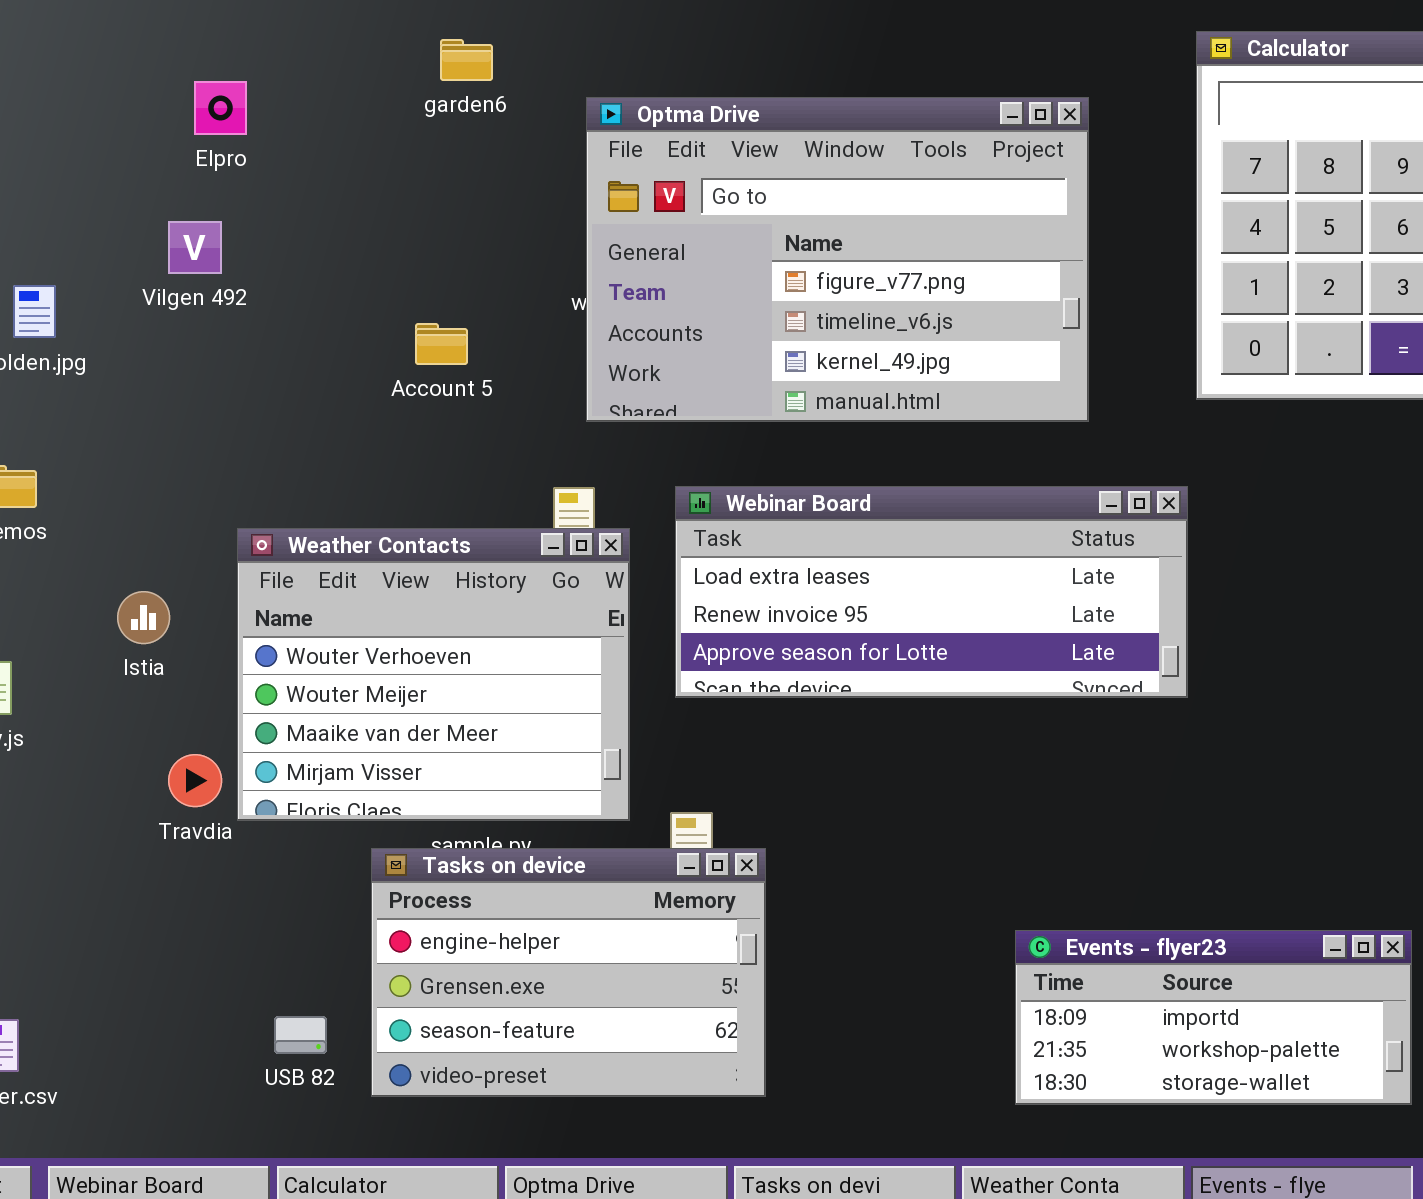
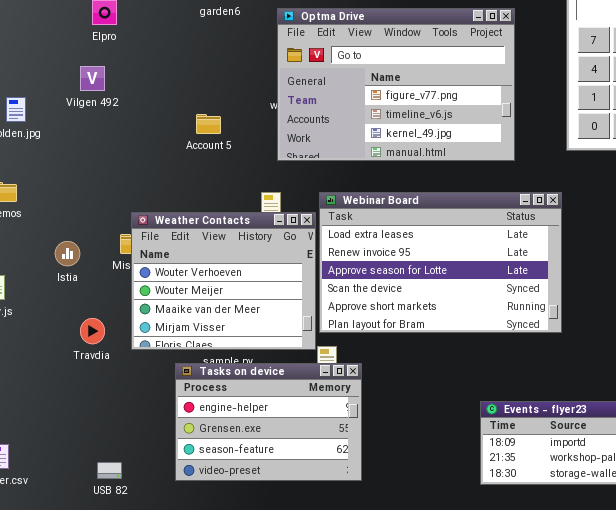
Webinar Board: [675,486,1188,698] -> [319,192,562,333], resized
Weather Contacts: [237,528,630,821] -> [131,212,316,350], moved
USB 82: [274,1016,327,1054] -> [97,462,122,479], moved

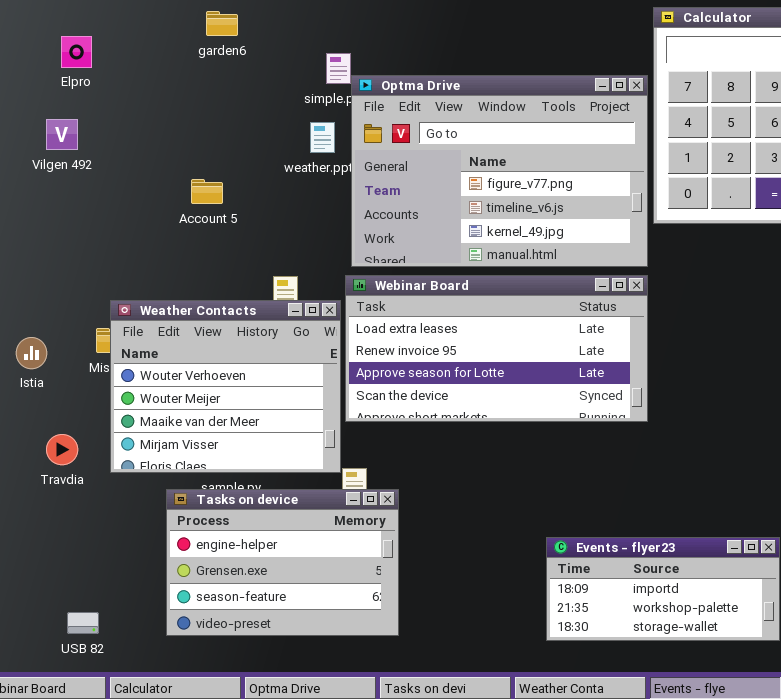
Optma Drive: [277,8,515,161] -> [351,75,648,267], moved
Webinar Board: [319,192,562,333] -> [345,275,648,422], resized

